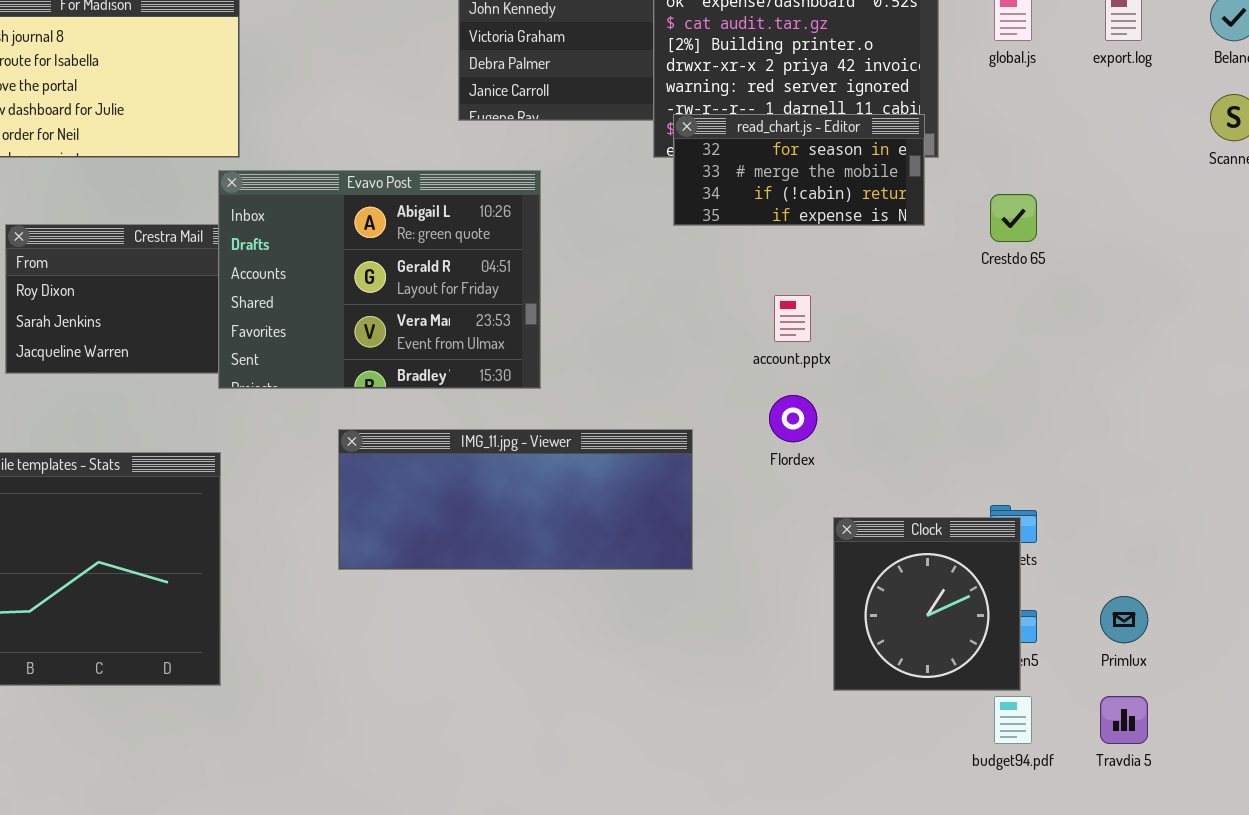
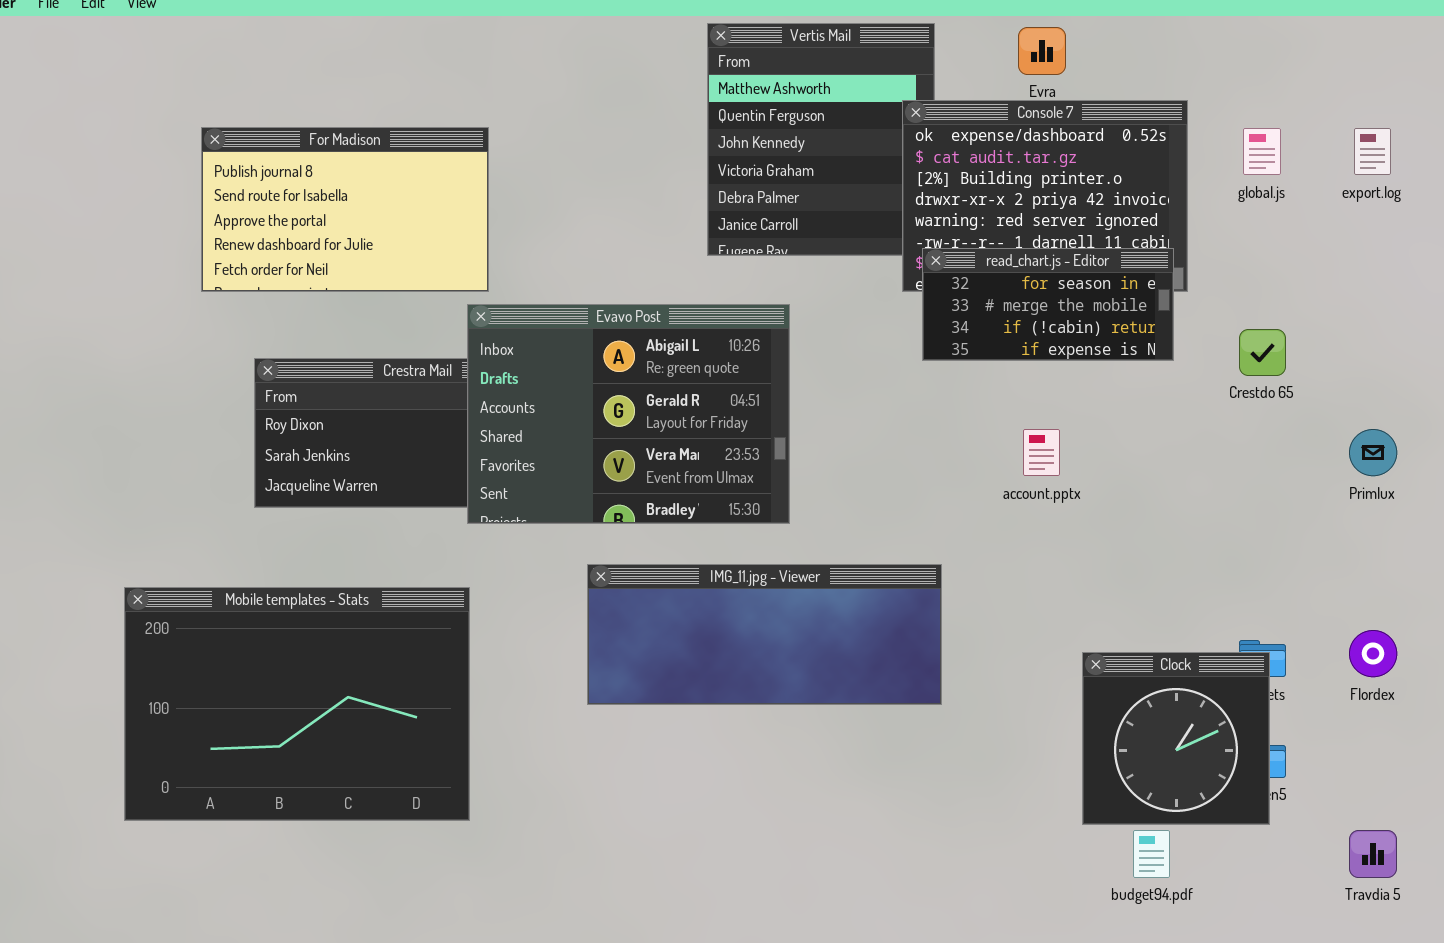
Flordex: [769,395,817,442] -> [1349,630,1397,677], moved
Primlux: [1100,596,1148,643] -> [1349,429,1397,476], moved
budget94.pdf: [994,696,1032,744] -> [1133,830,1170,878], moved

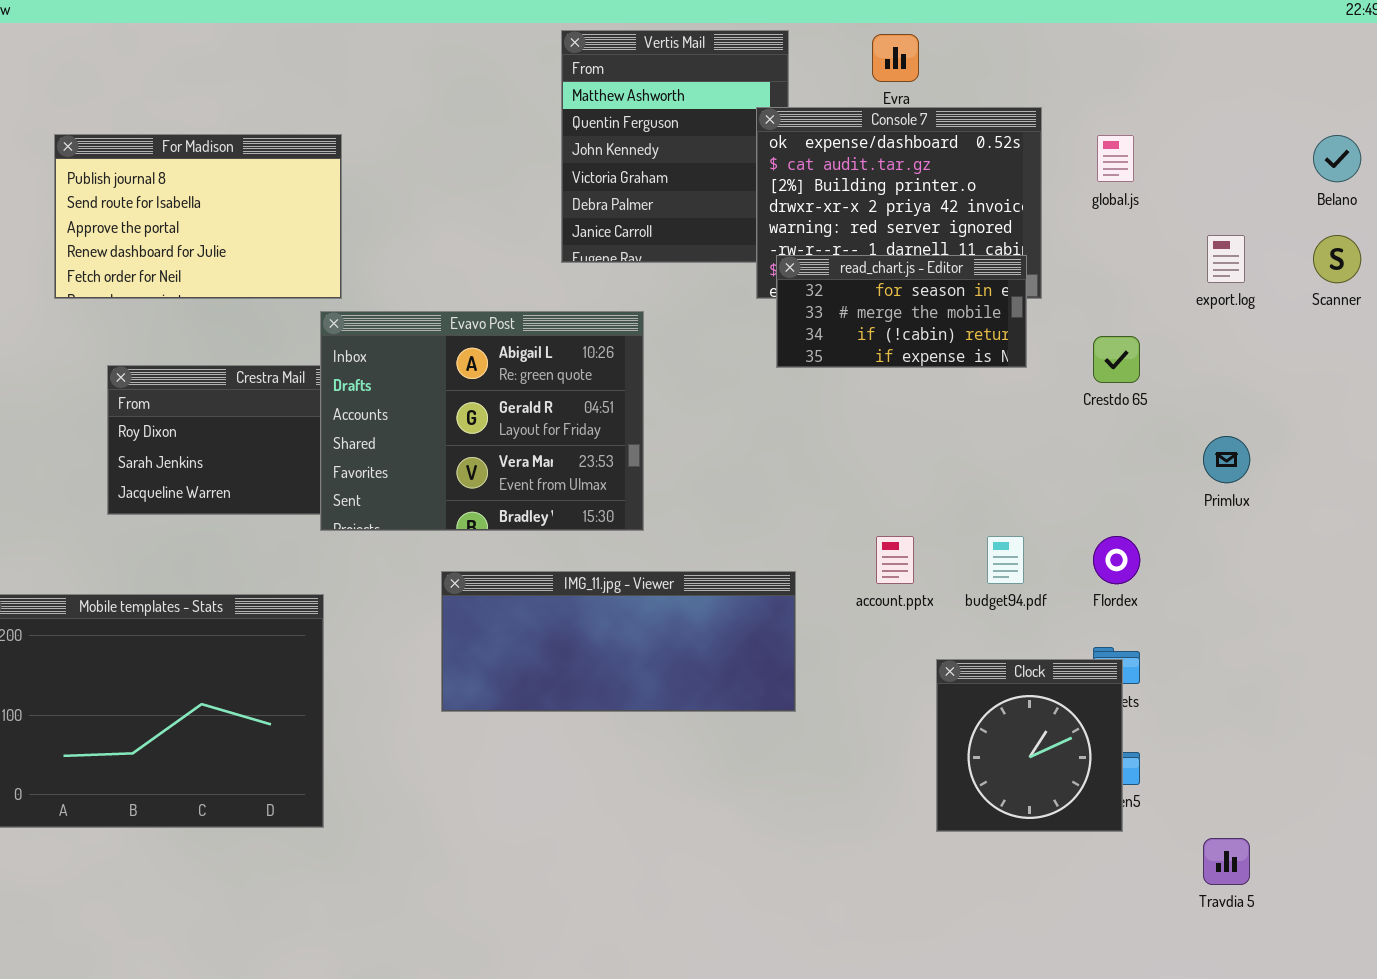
export.log: [1354,128,1391,175] -> [1207,235,1245,283], moved
account.pptx: [1023,429,1060,476] -> [876,536,914,584], moved
Flordex: [1349,630,1397,677] -> [1093,536,1140,584], moved
budget94.pdf: [1133,830,1170,878] -> [987,536,1024,584], moved

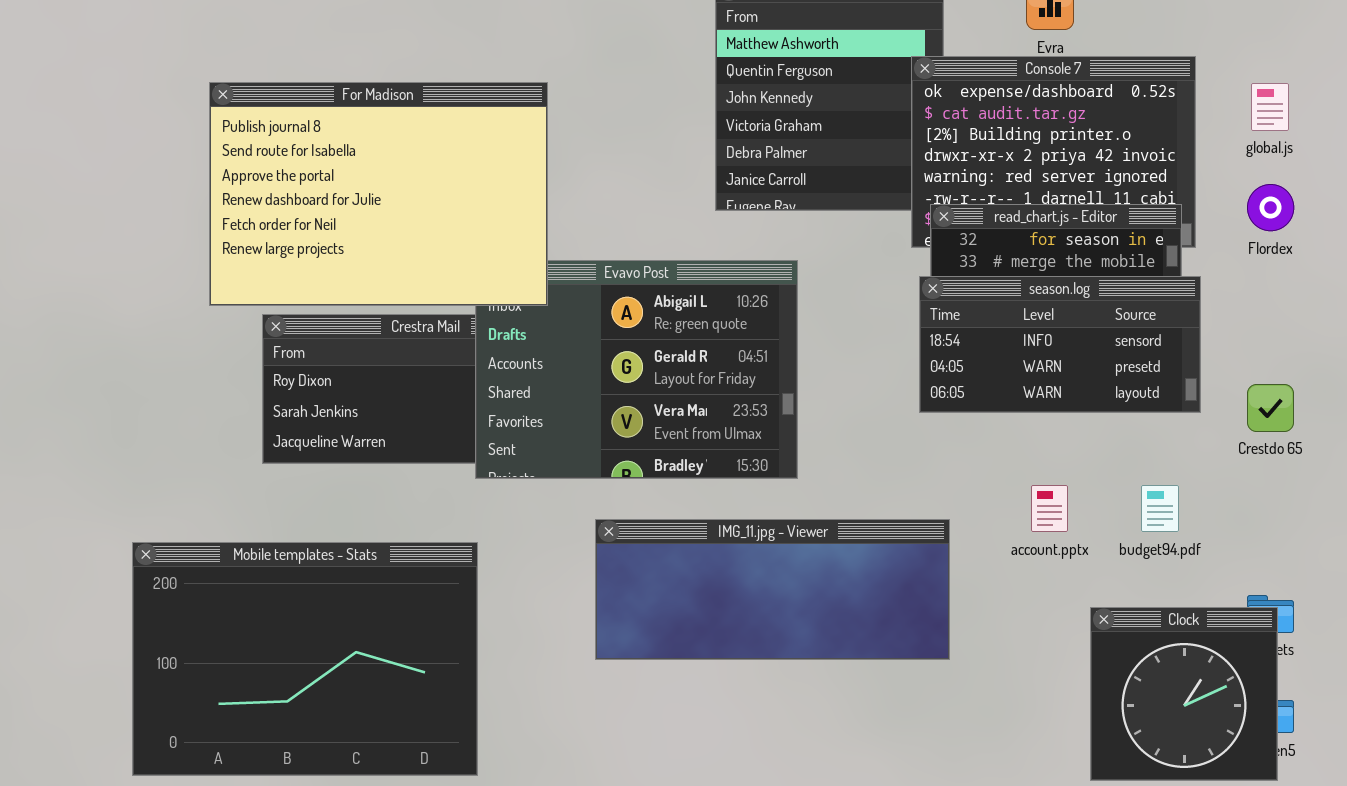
For Madison: [54,134,342,299] -> [209,82,548,306], resized
season.log: none -> [919,276,1201,413], opened
Crestdo 65: [1093,336,1140,383] -> [1247,384,1294,432], moved
Flordex: [1093,536,1140,584] -> [1247,184,1294,231], moved

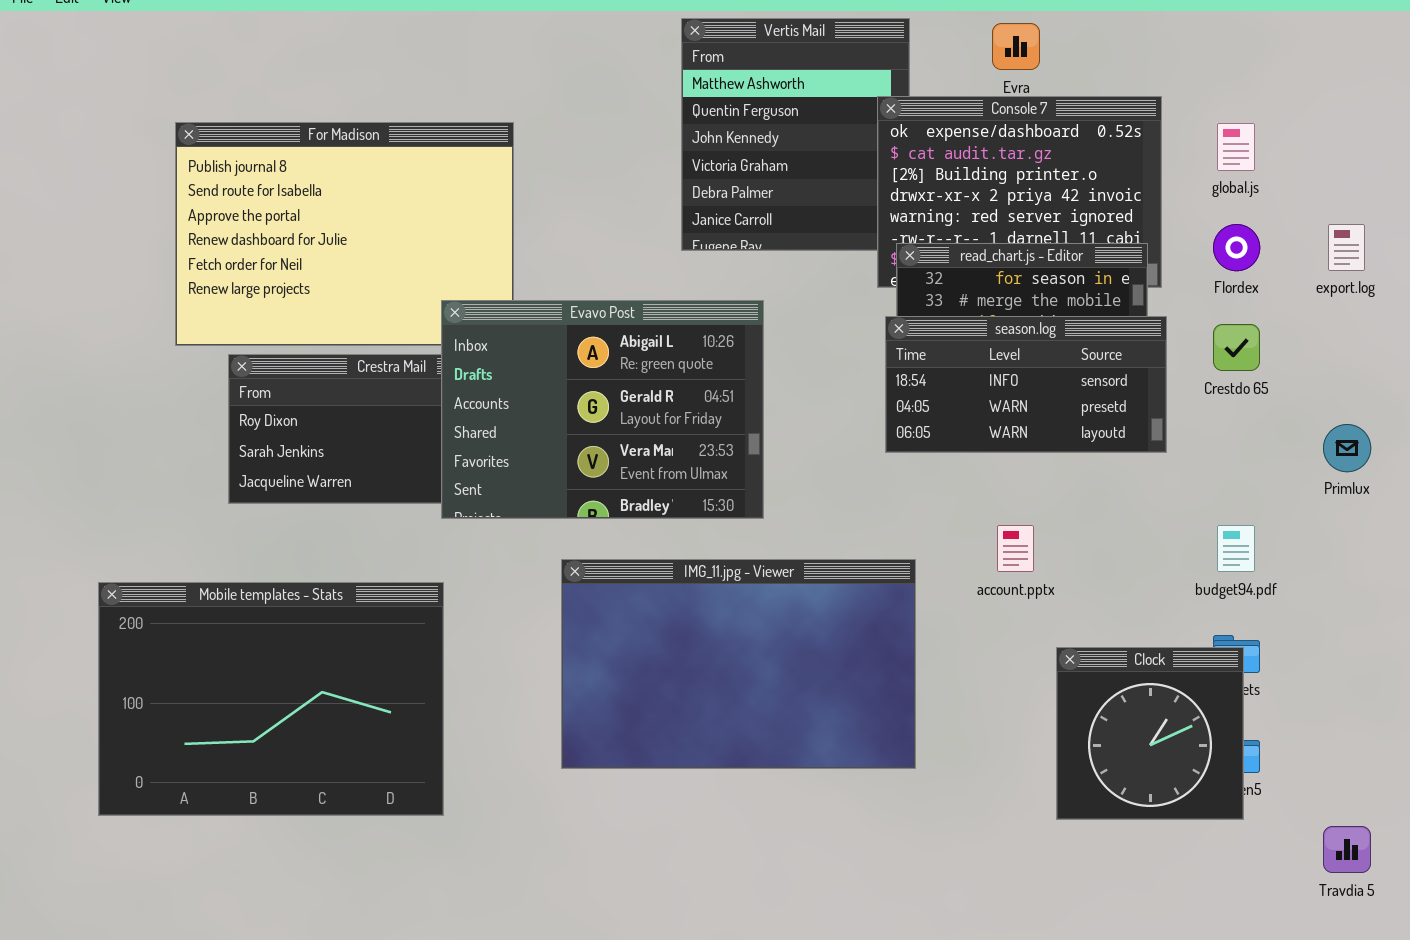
Evavo Post: [475,260,798,479] -> [441,300,764,519], raised
Crestdo 65: [1247,384,1294,432] -> [1213,324,1260,371], moved
budget94.pdf: [1141,485,1179,532] -> [1217,525,1255,572], moved
IMG_11.jpg - Viewer: [595,519,950,660] -> [561,559,916,769], resized

